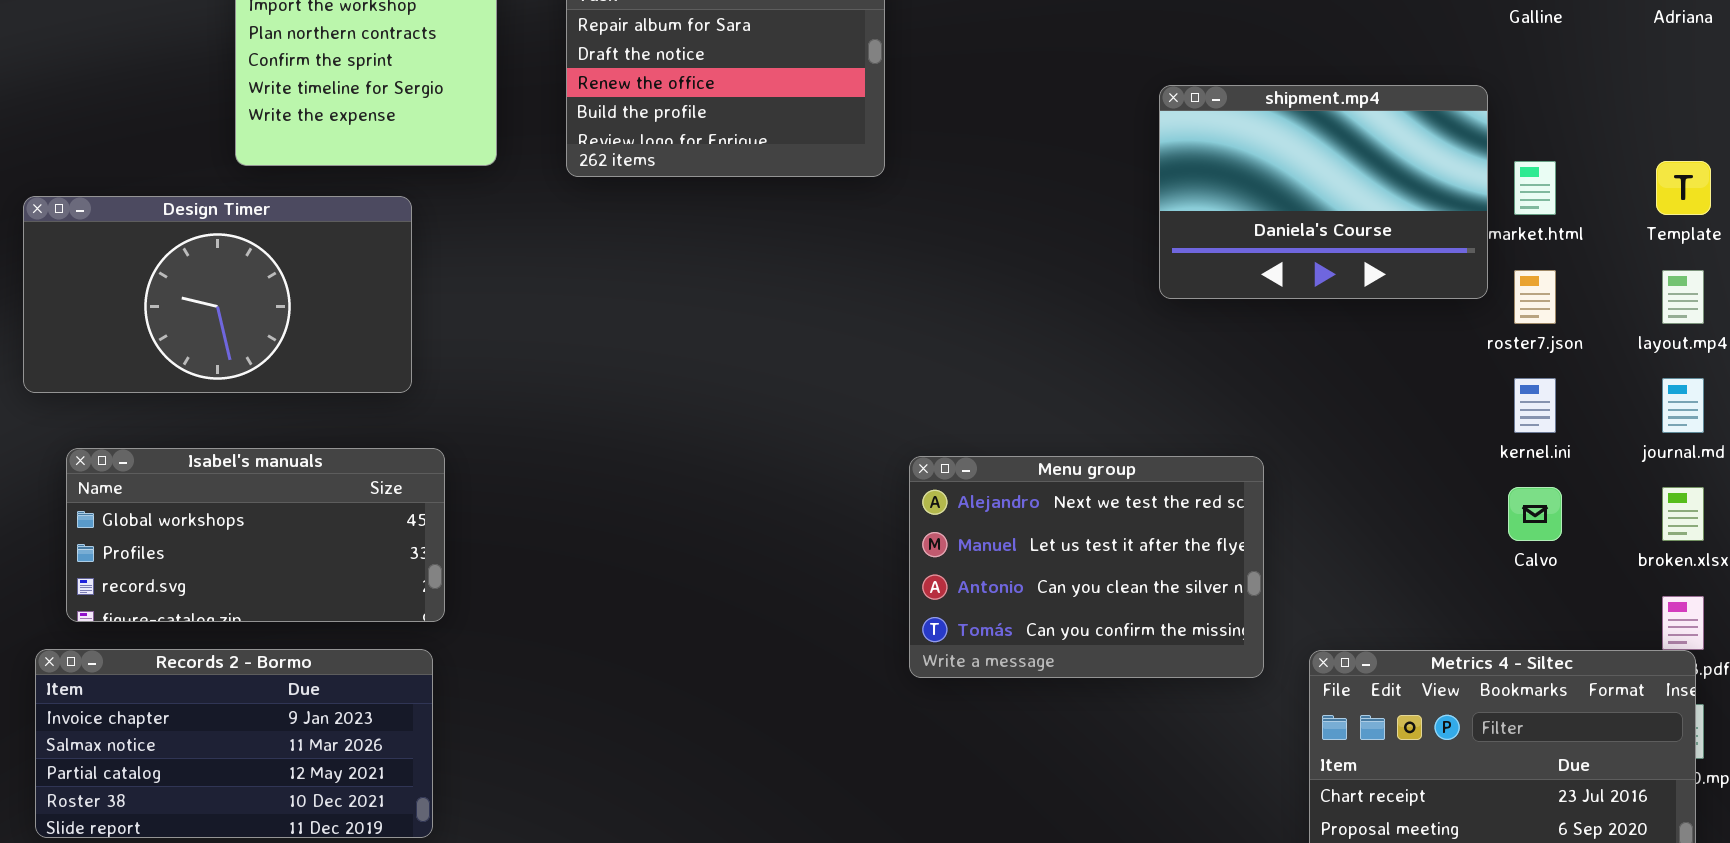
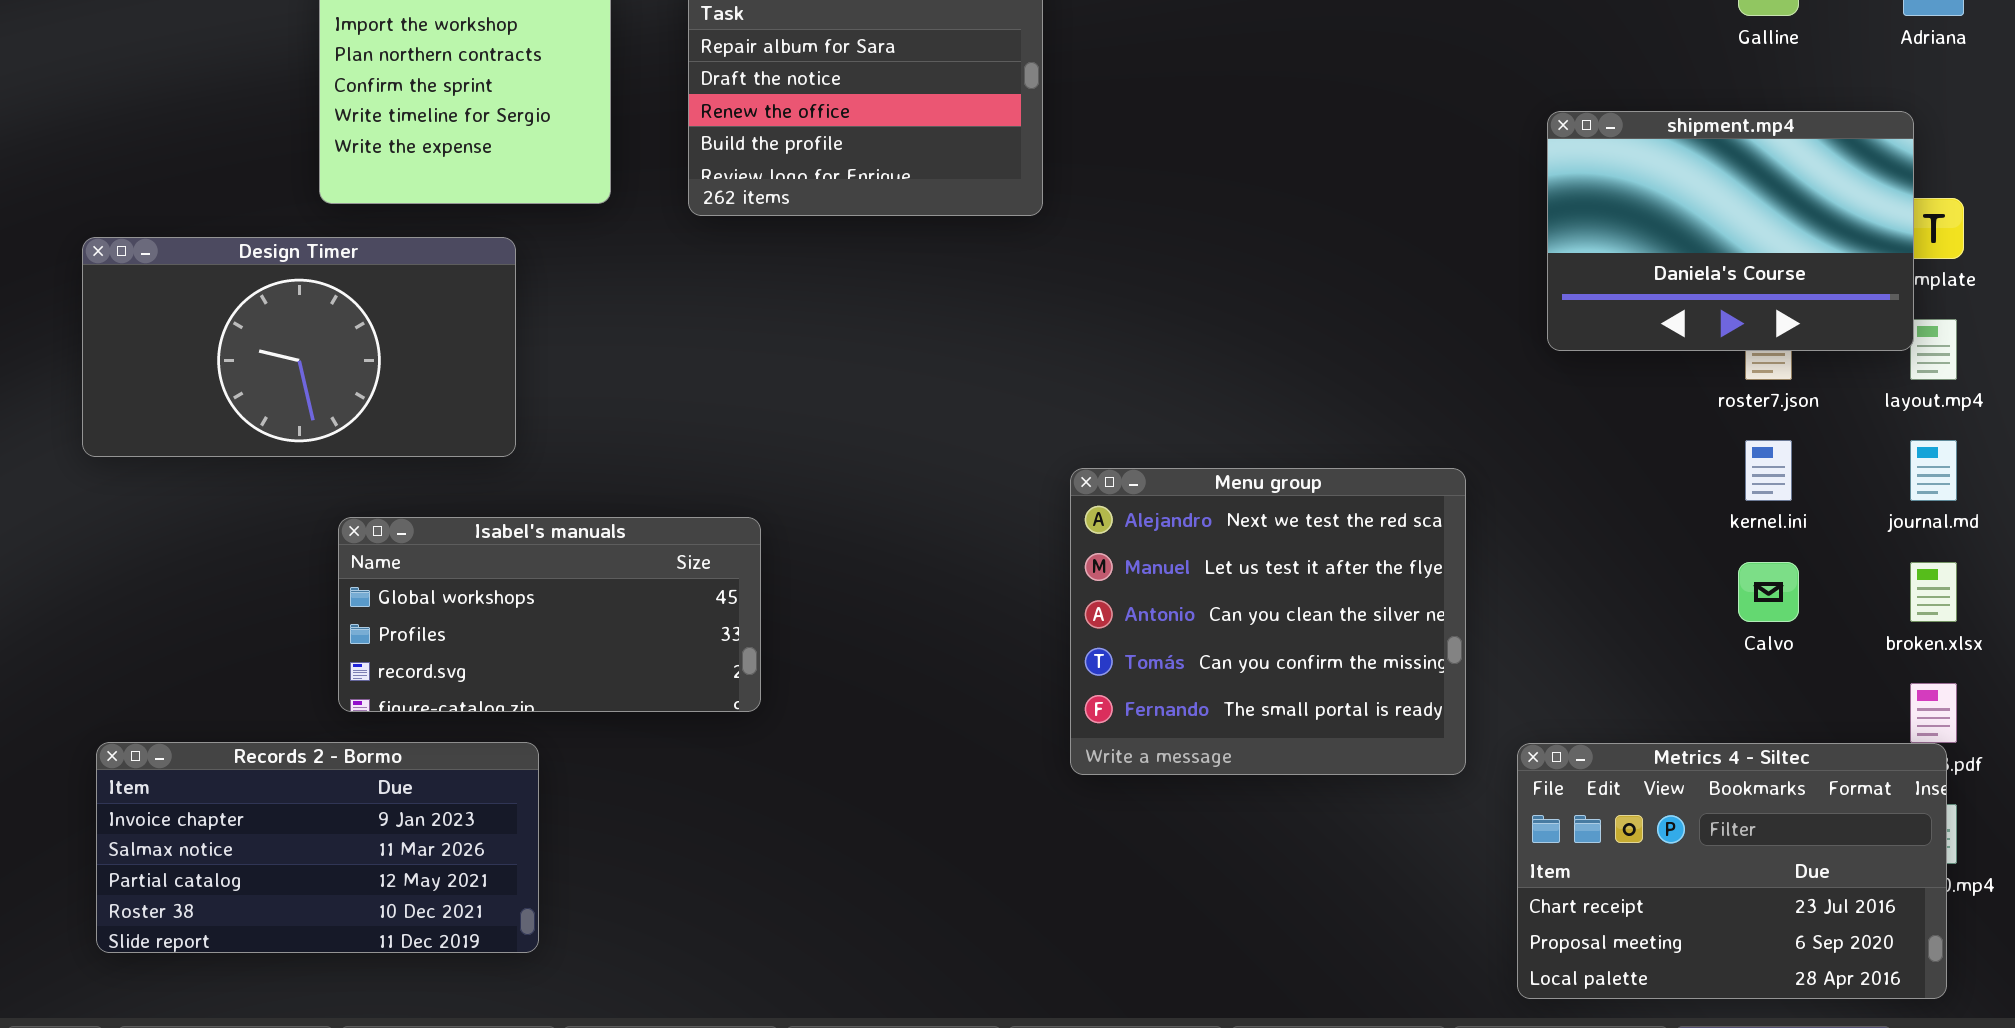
shipment.mp4: [1159,85,1488,299] -> [1547,111,1914,351], moved
Isabel's manuals: [66,448,445,622] -> [338,517,761,712], moved
Menu group: [909,456,1264,678] -> [1070,468,1466,775], resized

